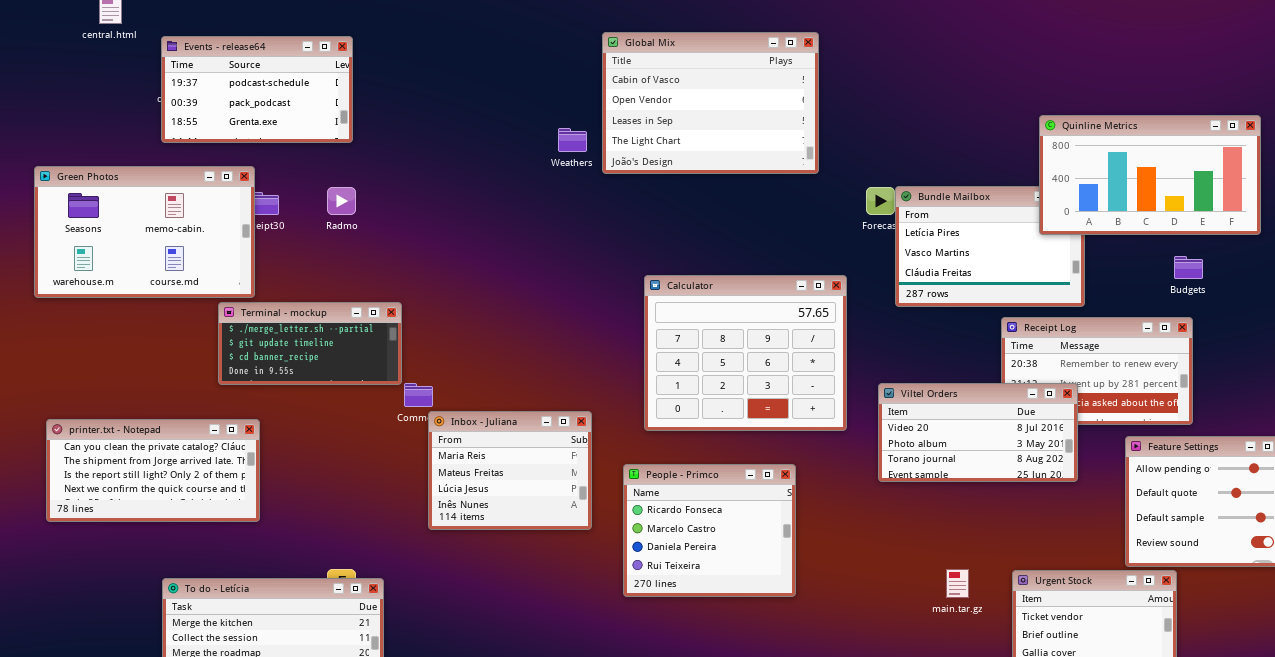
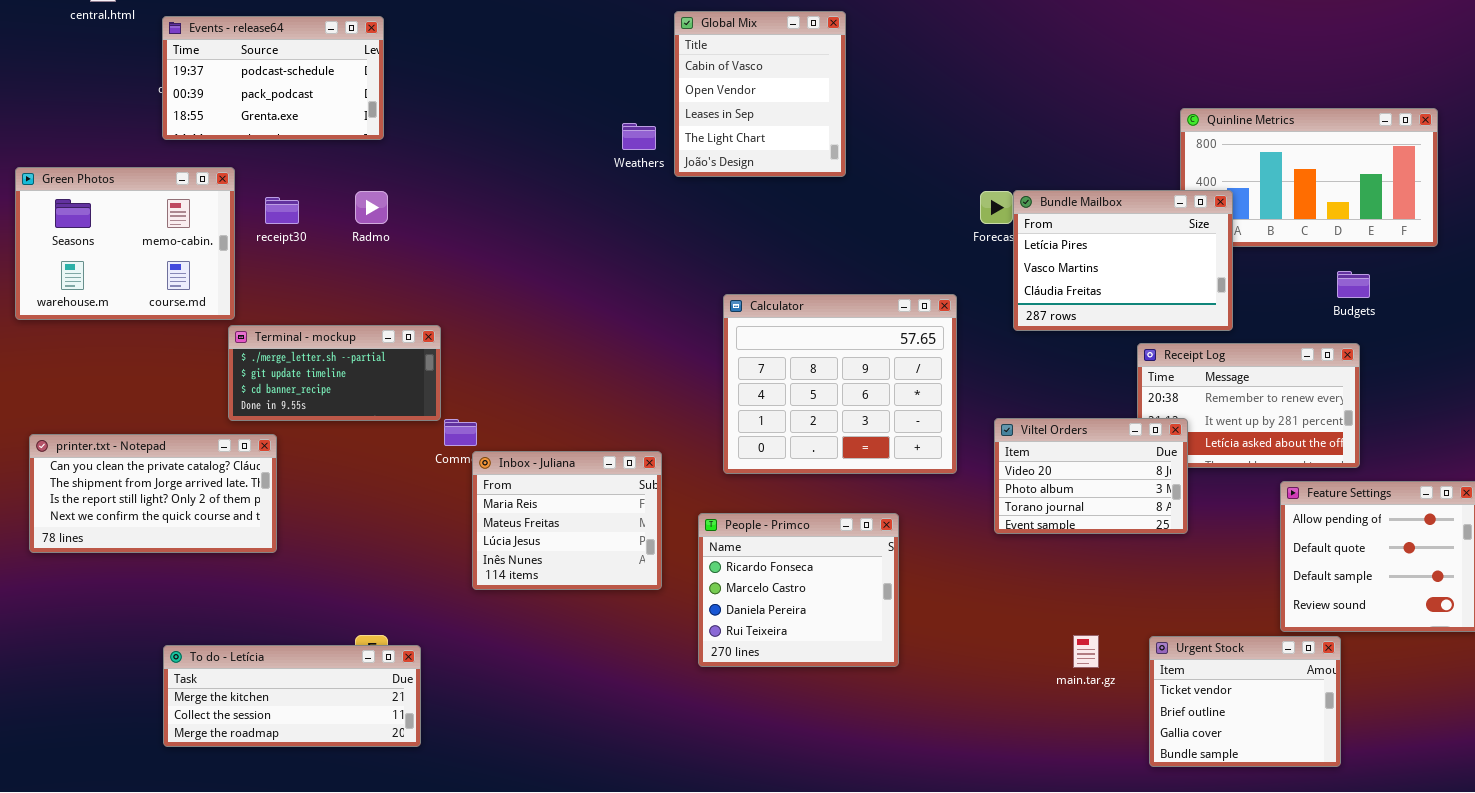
Global Mix: [602,32,819,174] -> [674,11,846,177], resized
Green Photos: [34,166,255,298] -> [15,167,235,320], resized
Bundle Mailbox: [895,186,1085,307] -> [1013,190,1233,331], raised
Viltel Orders: [878,383,1078,482] -> [994,418,1188,534], resized
printer.txt - Notepad: [46,419,260,522] -> [29,434,277,553], moved

